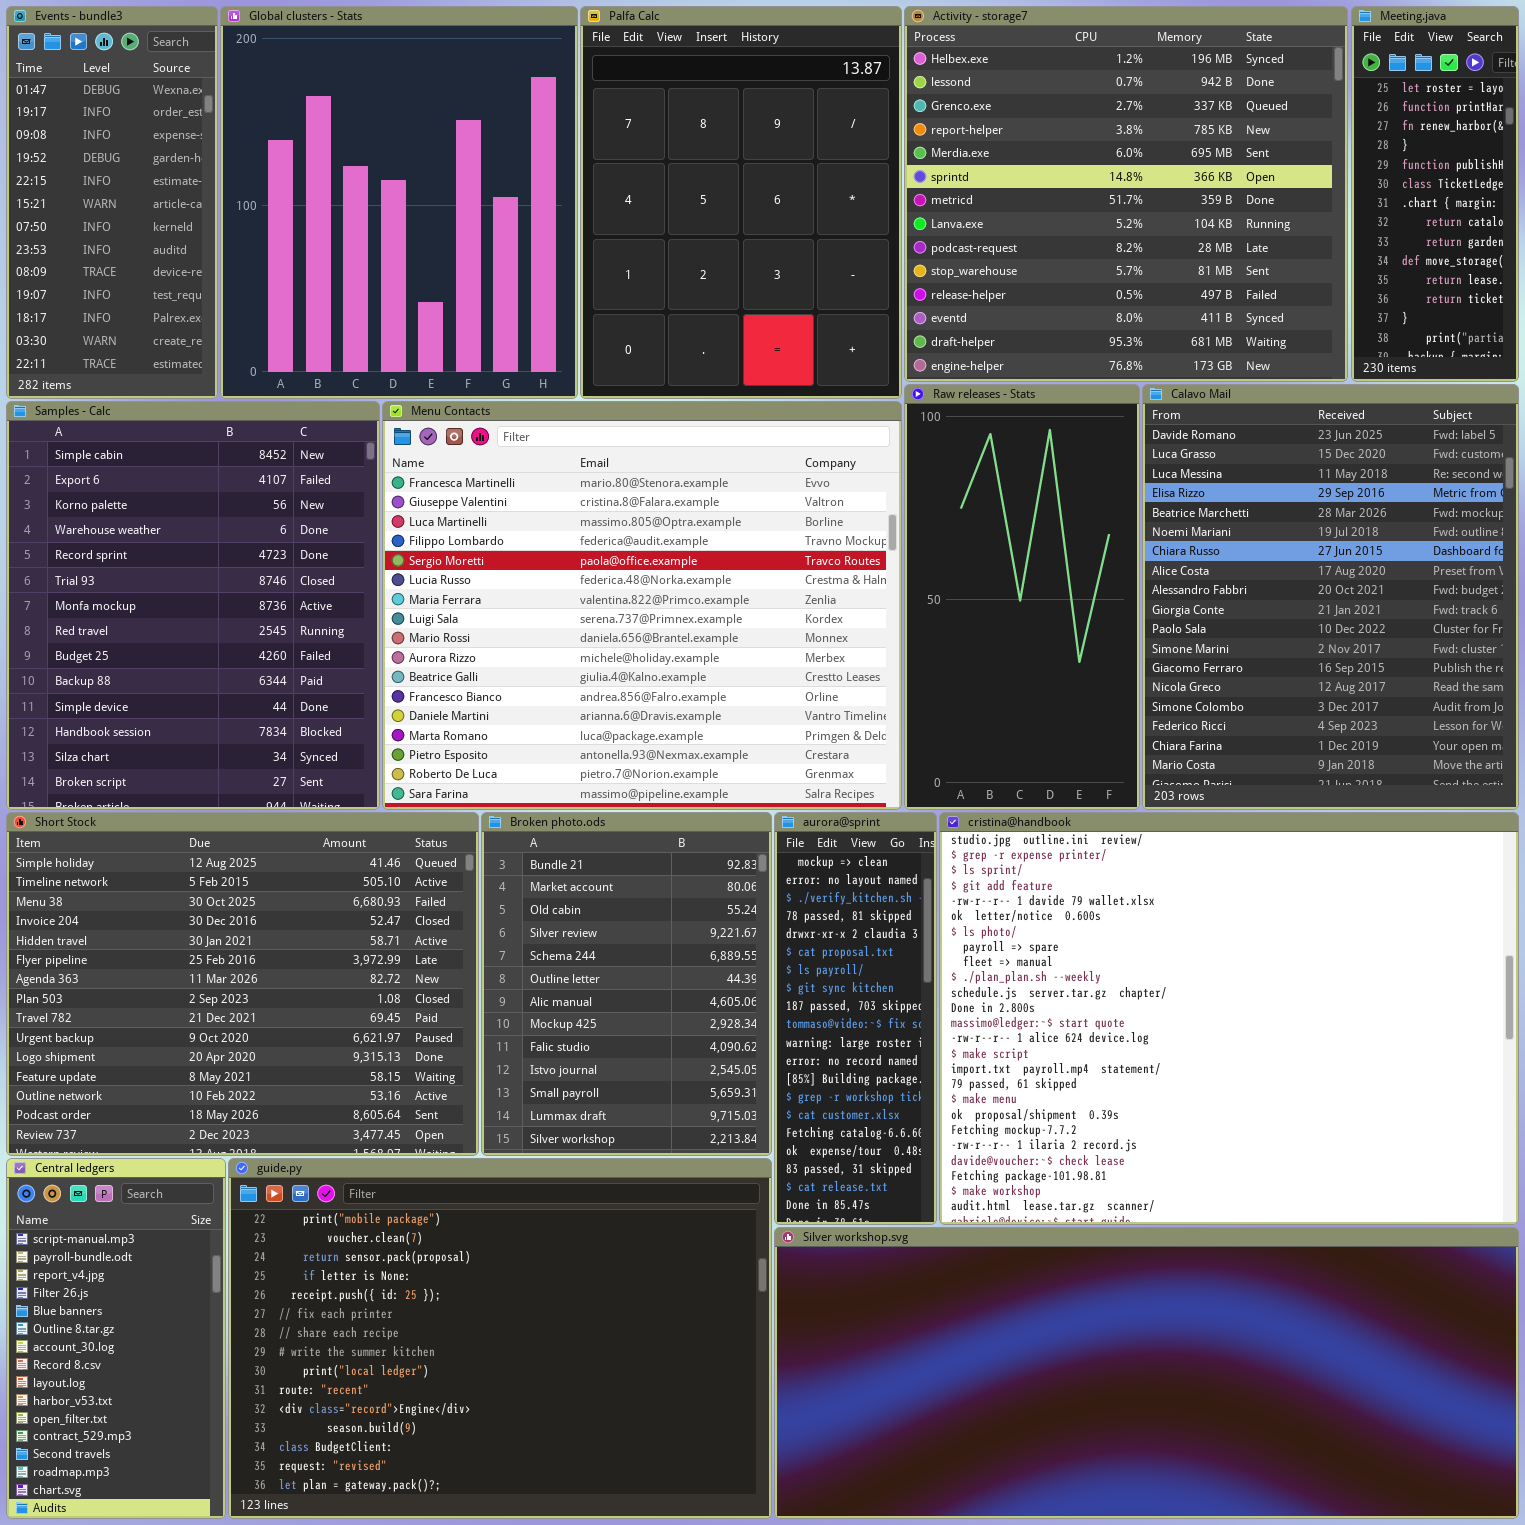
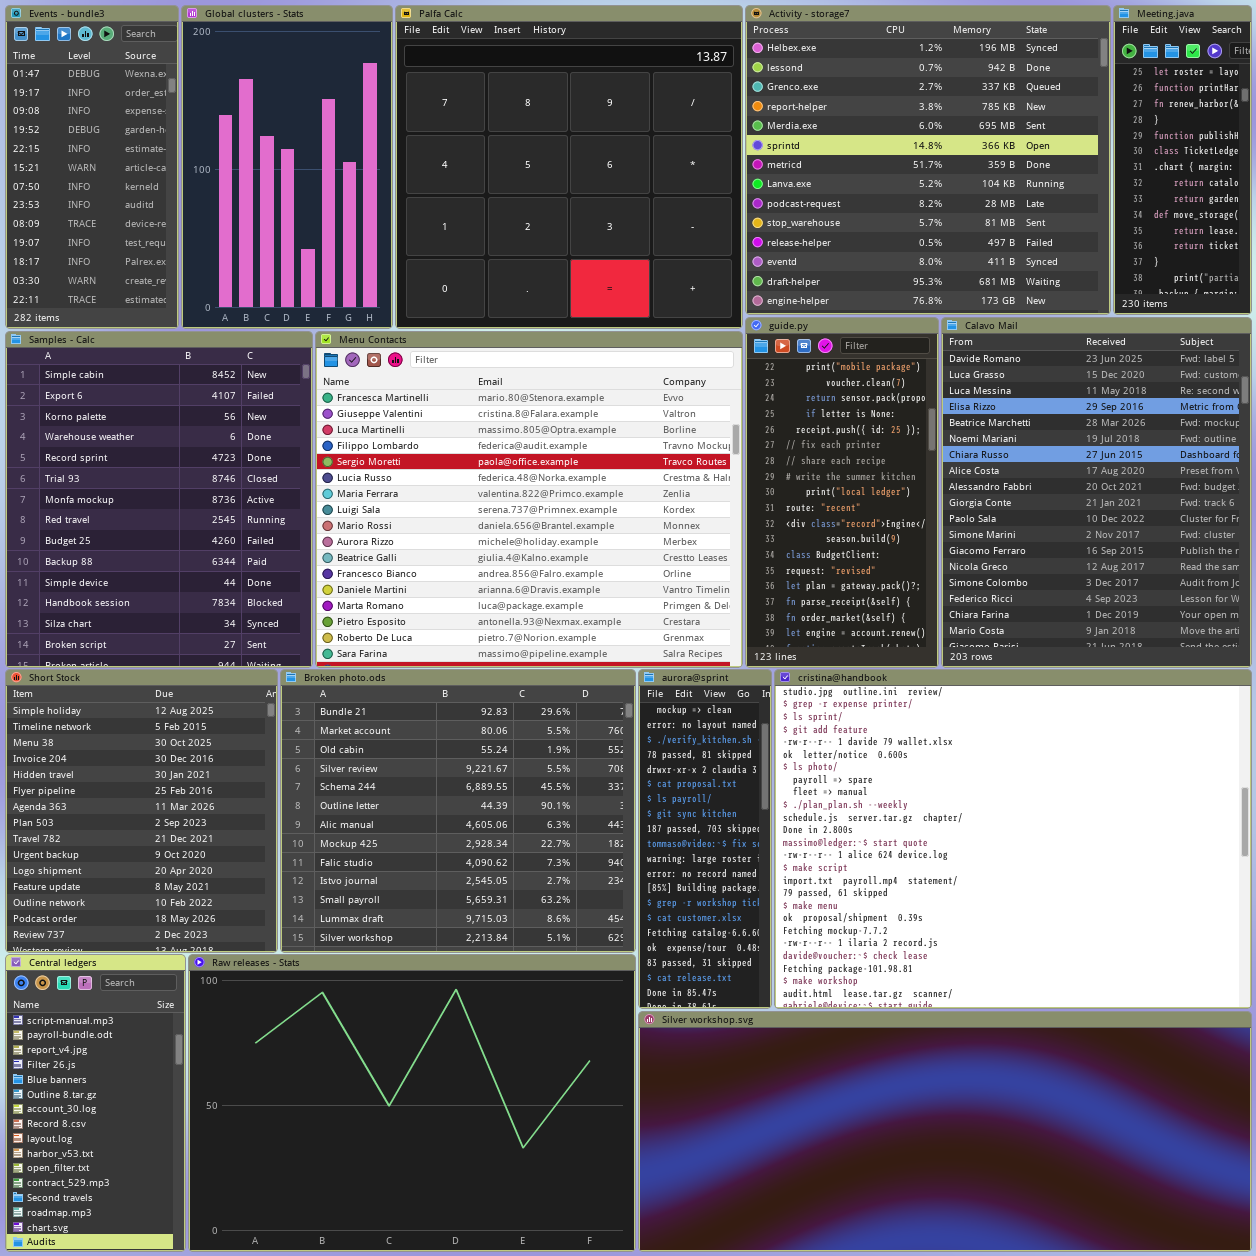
Global clusters - Stats: [220,6,578,399] -> [181,5,393,329], resized
Palfa Calc: [580,6,902,399] -> [395,5,743,329], resized
Raw releases - Stats: [904,384,1140,810] -> [188,954,636,1252], moved, resized
Short Stock: [6,812,479,1156] -> [5,669,278,953], resized
Broken photo.ods: [481,812,772,1156] -> [280,669,636,953], resized
guide.py: [228,1158,772,1519] -> [745,317,939,668], moved, resized

